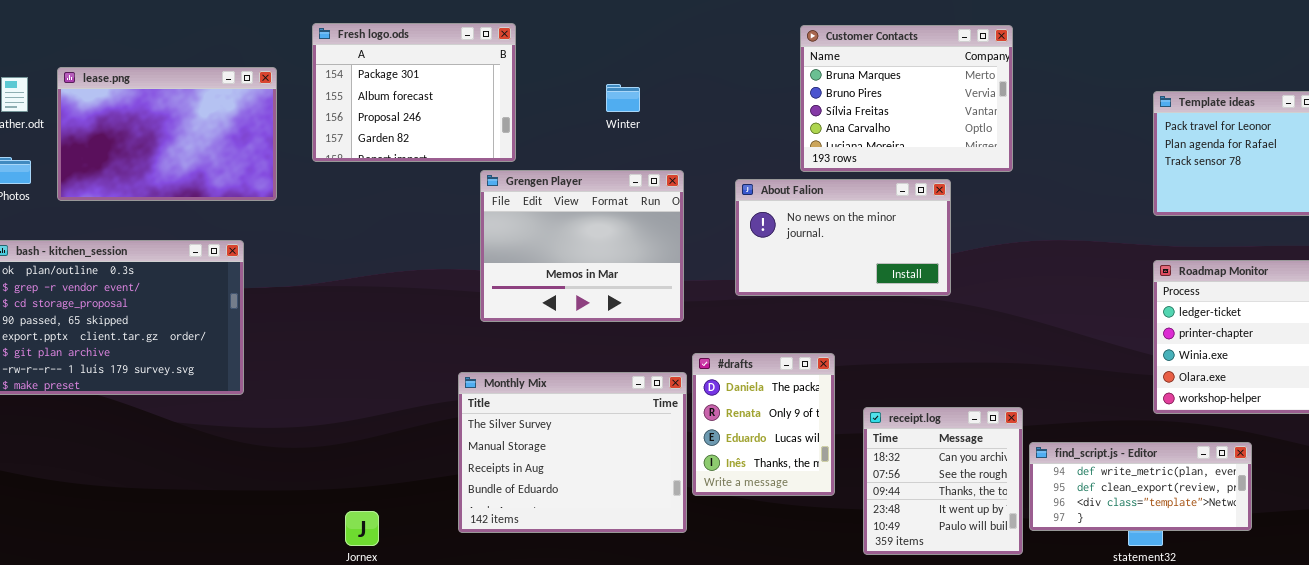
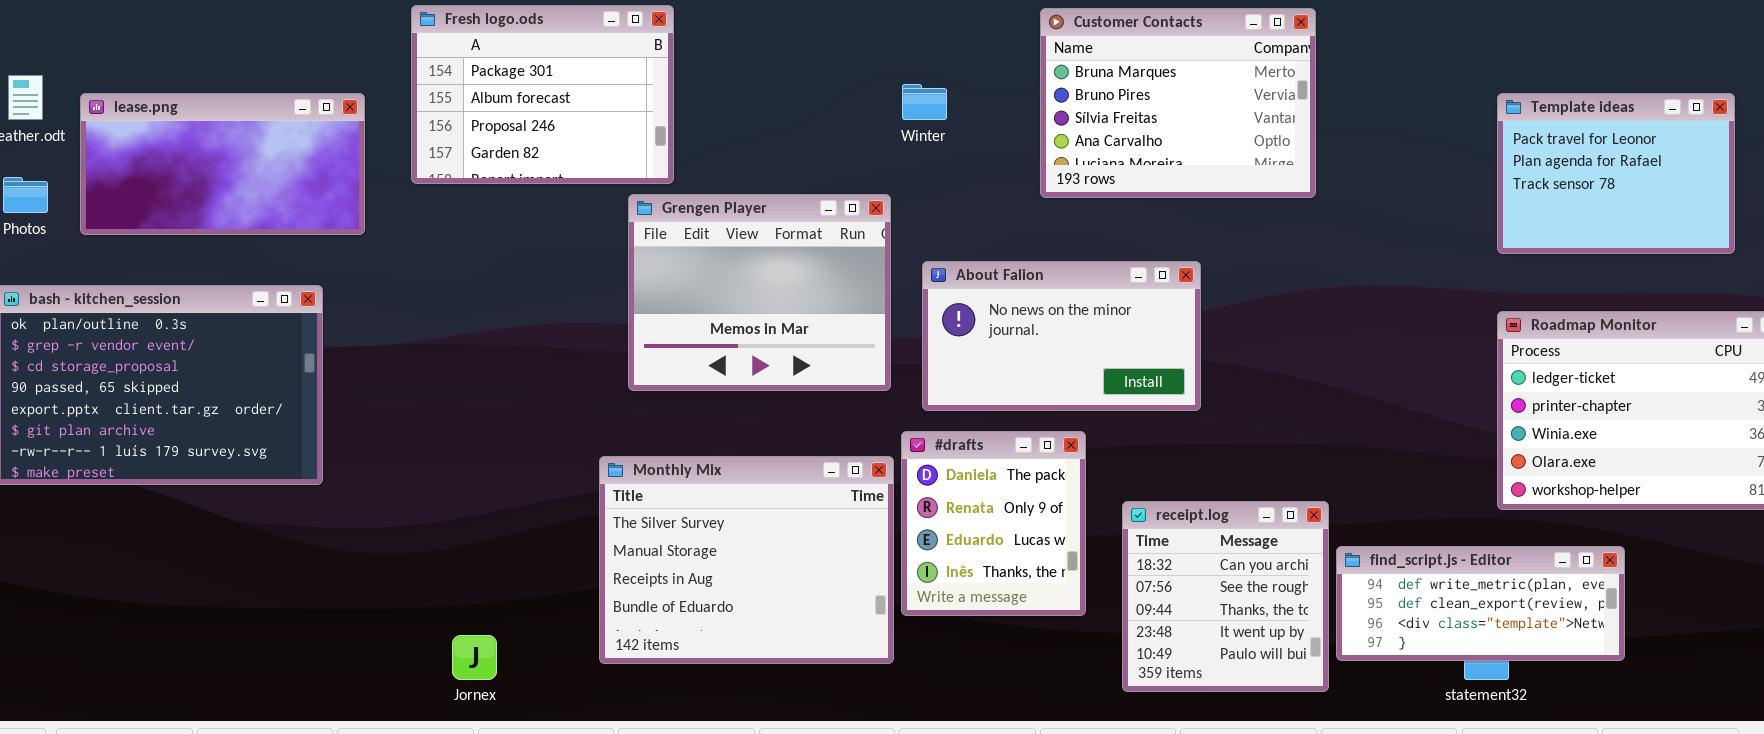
lease.png: [57,67,277,201] -> [80,93,365,235], resized
Winter: [606,84,640,112] -> [902,84,947,120], moved
About Falion: [735,179,951,296] -> [922,261,1201,411], moved

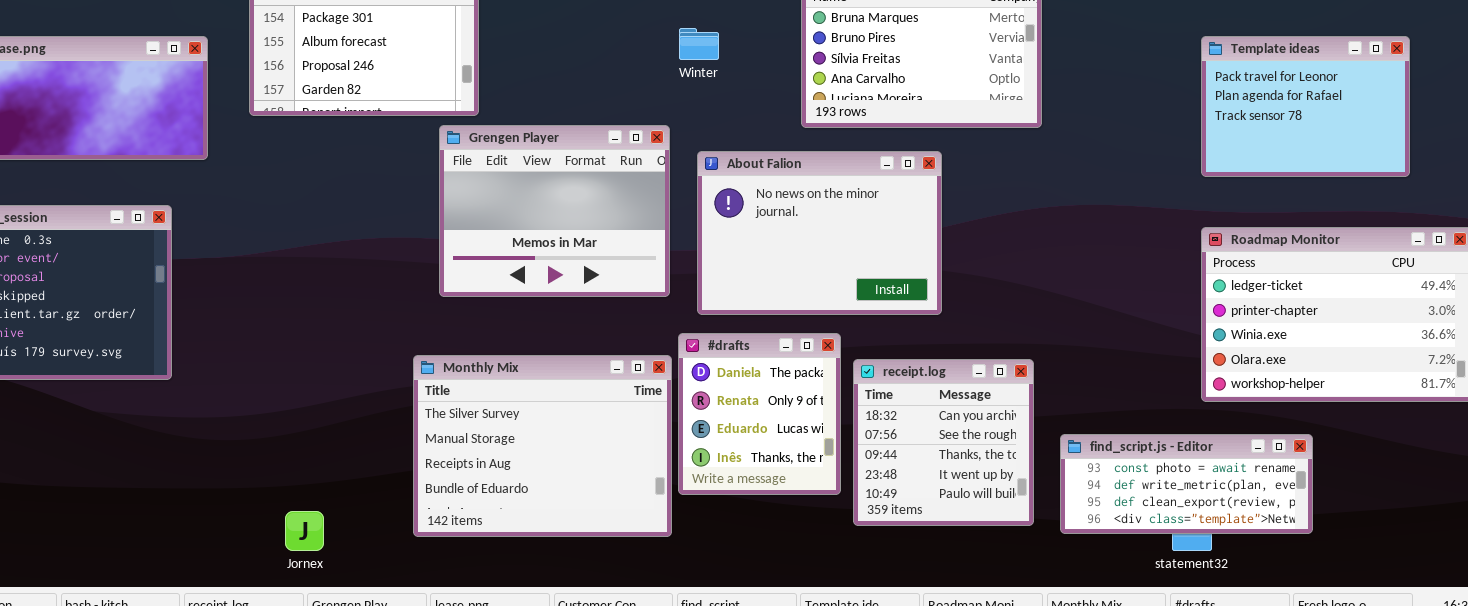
About Falion: [922,261,1201,411] -> [697,151,942,315], resized
receipt.log: [1122,501,1329,692] -> [853,359,1034,526], moved
find_script.js - Editor: [1336,546,1625,661] -> [1060,434,1313,534], scrolled up 1 row

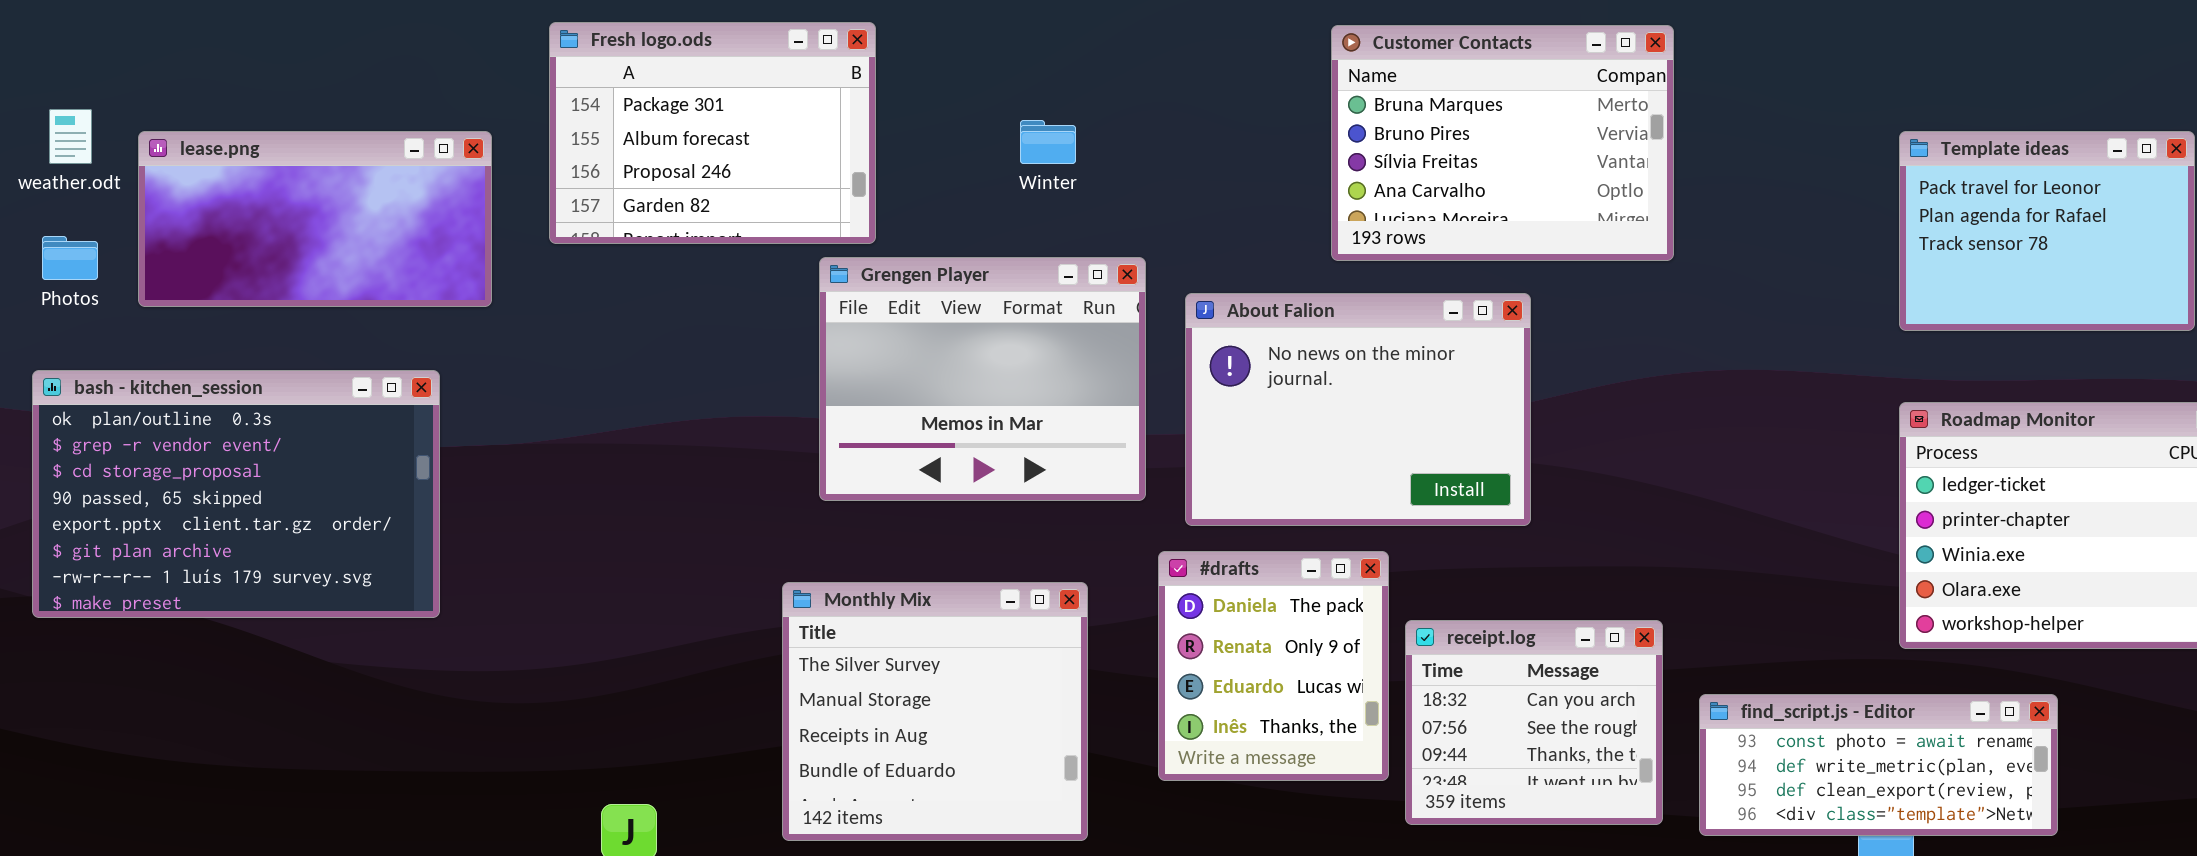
Winter: [679,28,719,60] -> [1020,120,1076,164], moved
Monthly Mix: [413,355,672,537] -> [782,582,1088,841], resized
receipt.log: [853,359,1034,526] -> [1405,620,1663,825], resized

